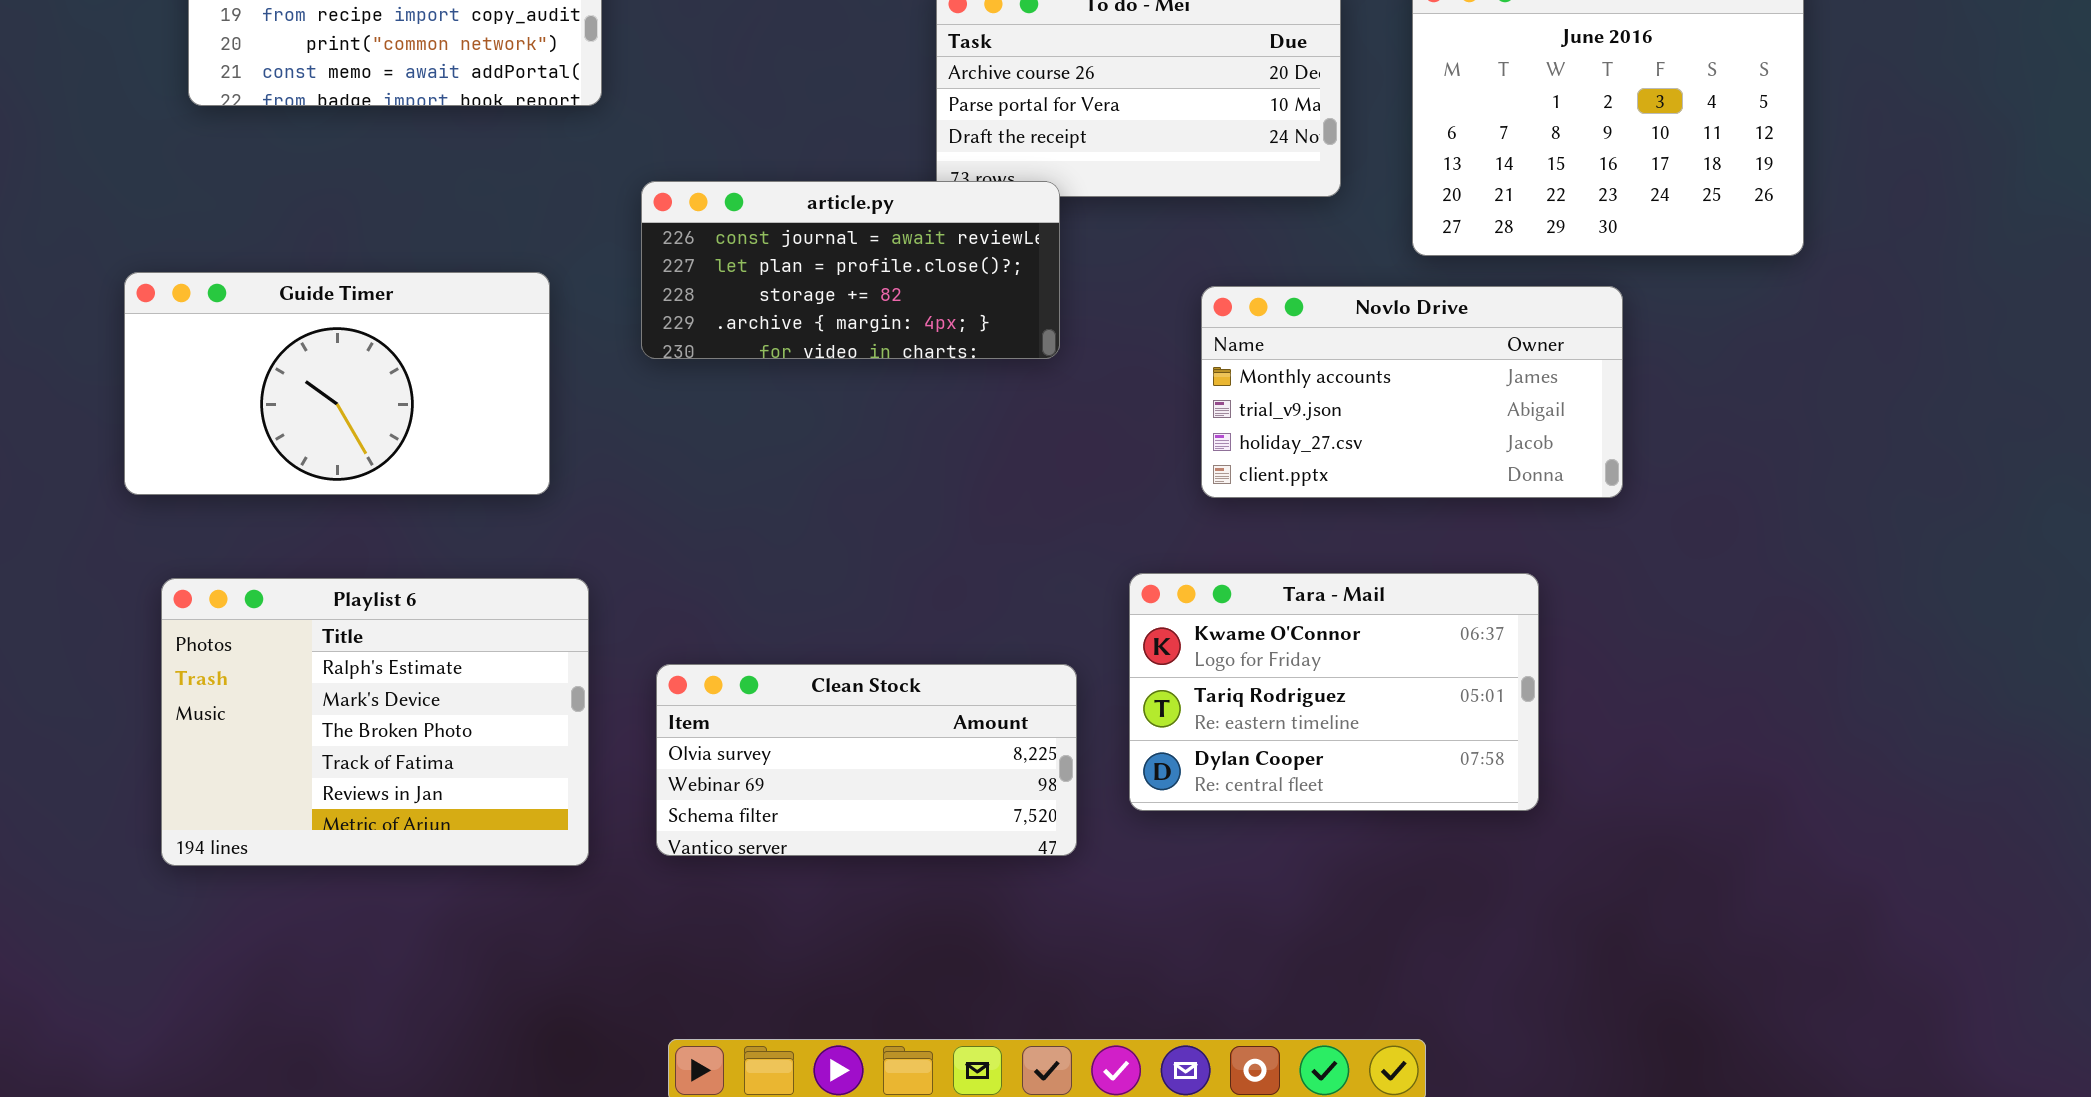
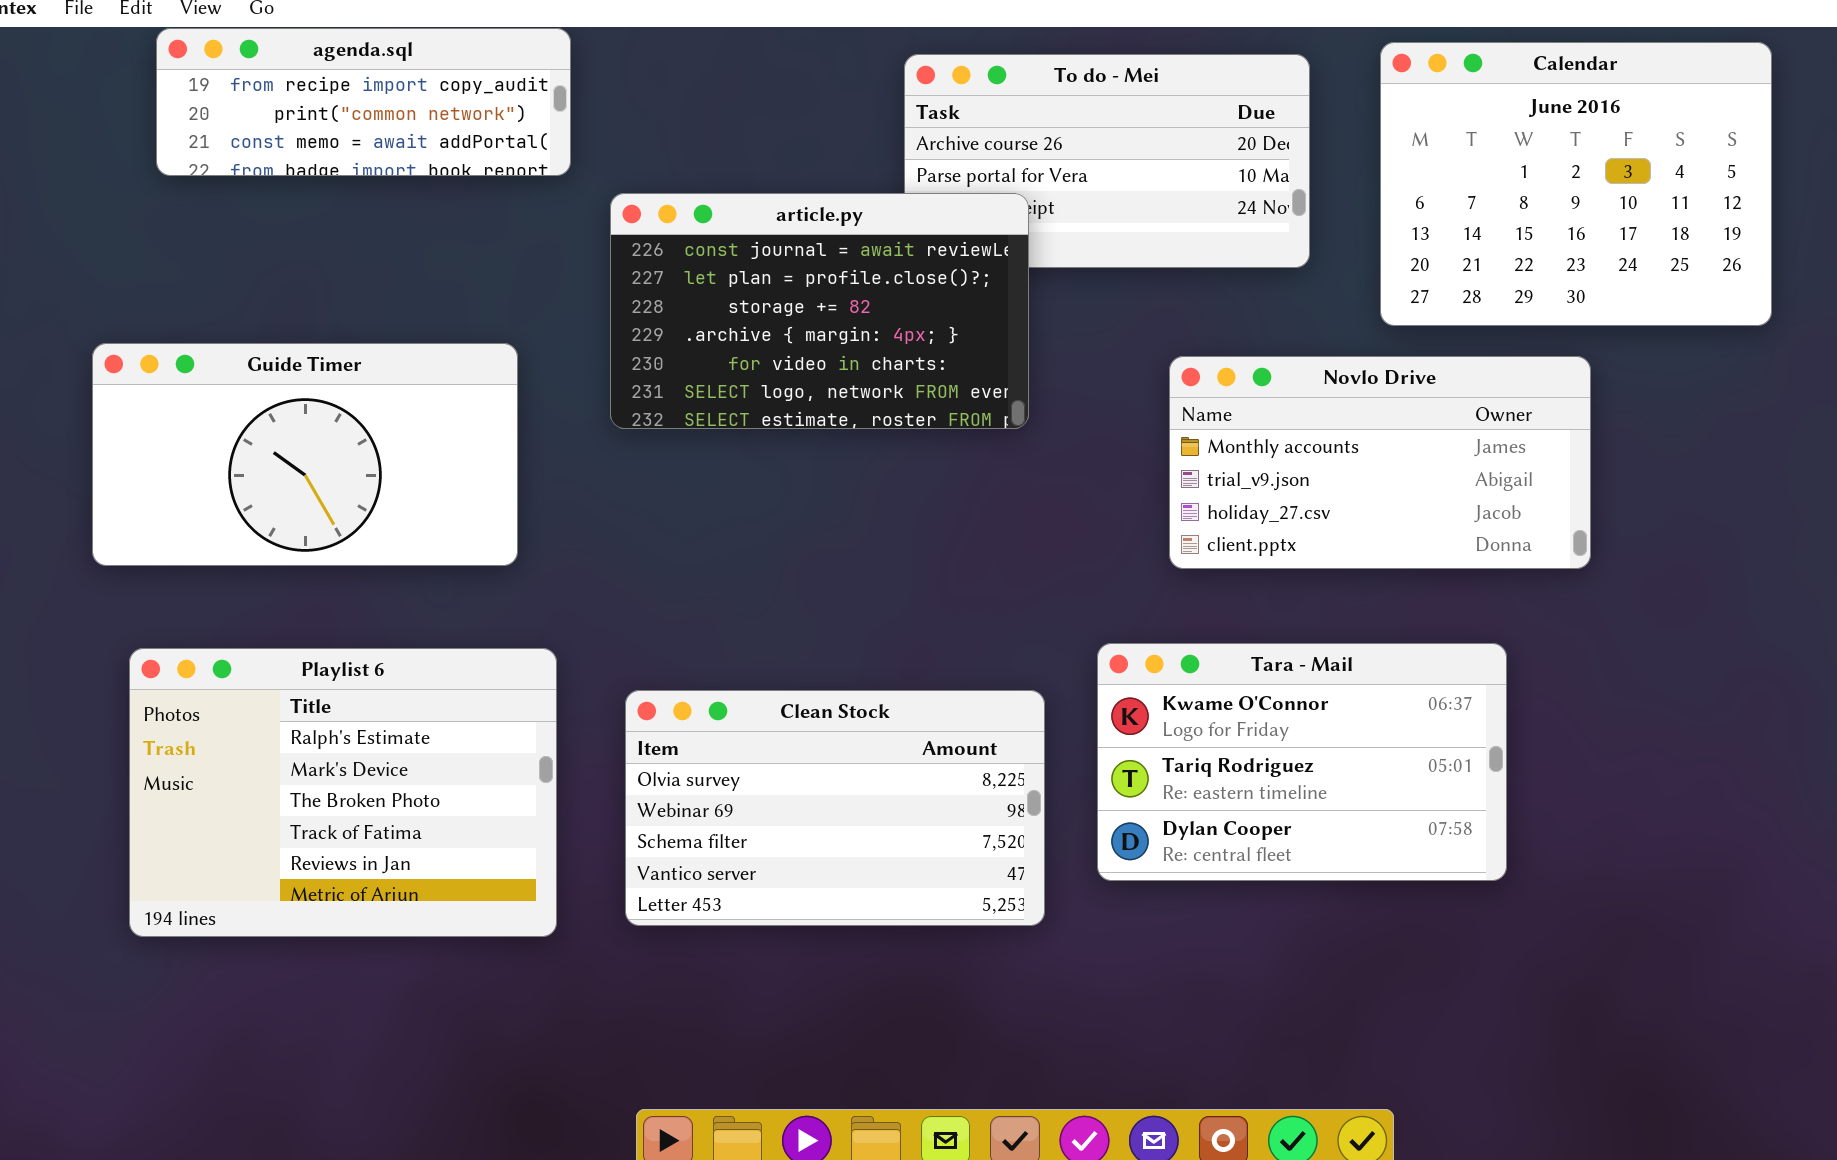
article.py: [641,181,1060,359] -> [610,193,1029,429], resized
Clean Stock: [656,664,1077,856] -> [625,690,1045,926], resized

